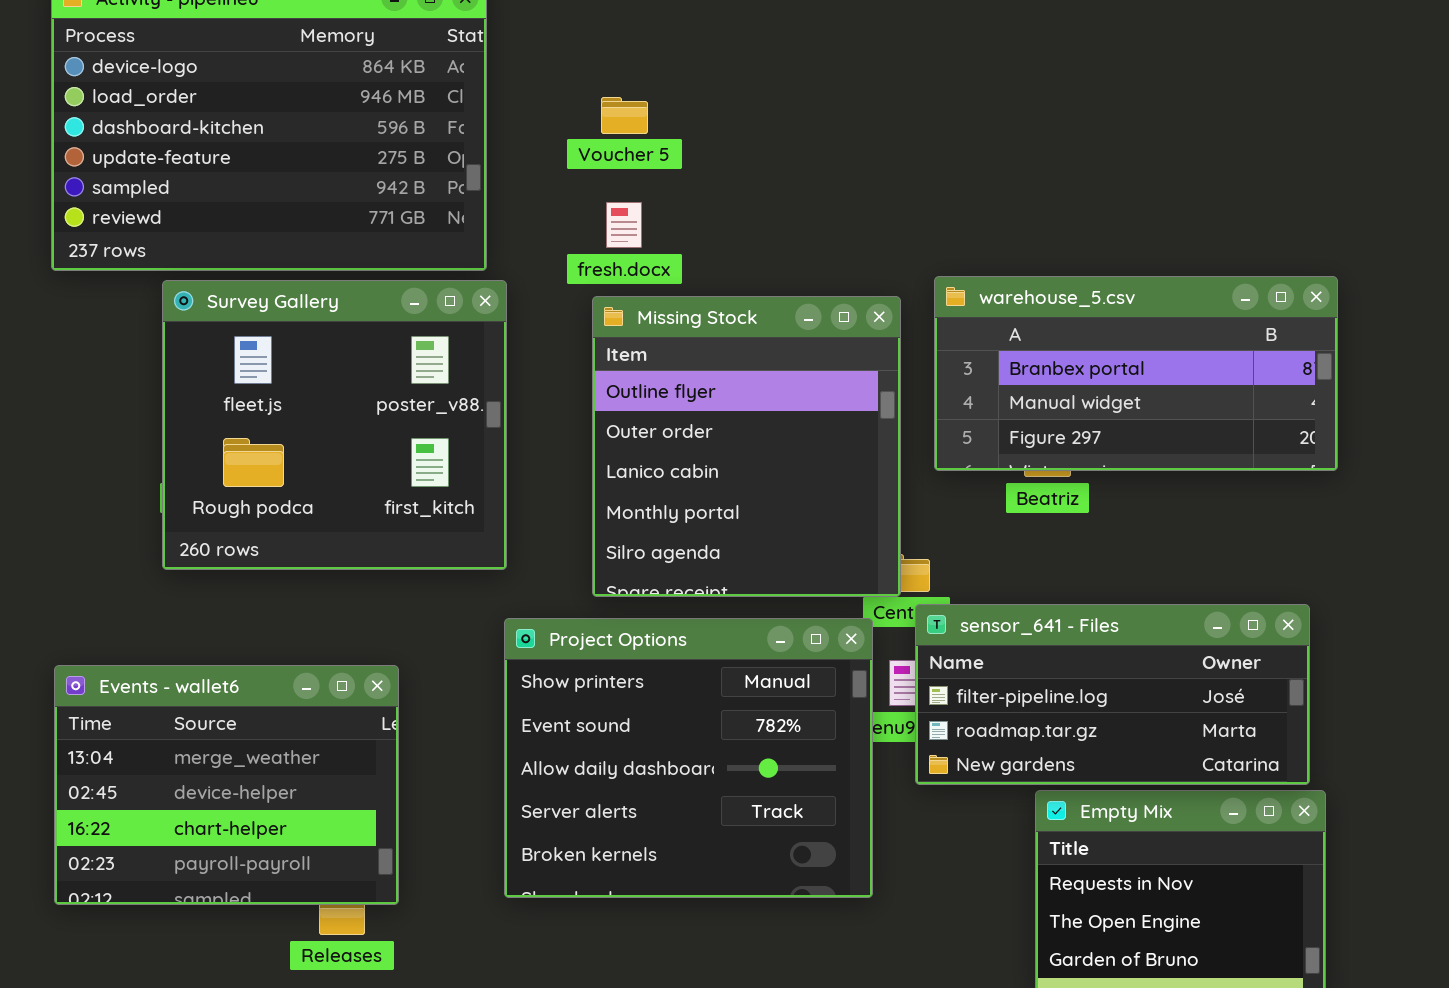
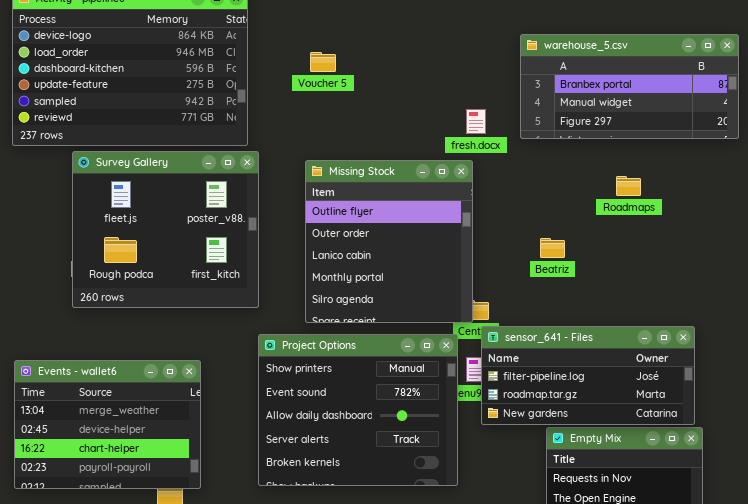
fresh.docx: [606,202,642,248] -> [466,109,486,134], moved
warehouse_5.csv: [934,276,1338,471] -> [520,34,739,139], moved

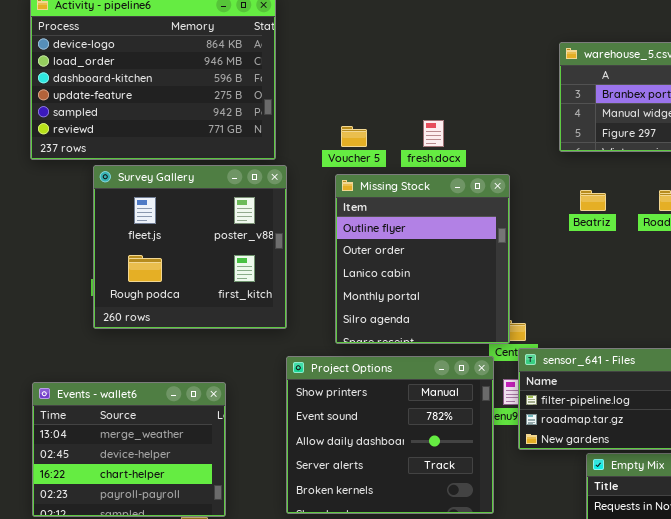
Voucher 5: [310,52,336,72] -> [341,126,367,147], moved
fresh.docx: [466,109,486,134] -> [423,120,444,147], moved
Beatriz: [540,238,565,258] -> [580,190,606,211], moved

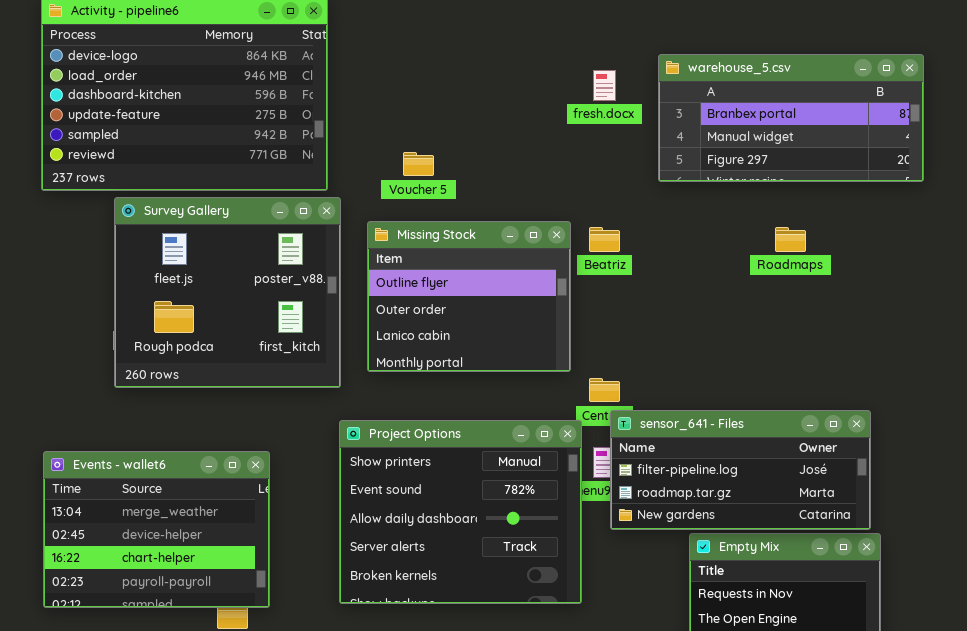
fresh.docx: [423,120,444,147] -> [593,70,616,101], moved
Missing Stock: [335,174,510,344] -> [367,221,571,372], moved, resized
Beatriz: [580,190,606,211] -> [589,227,620,252], moved

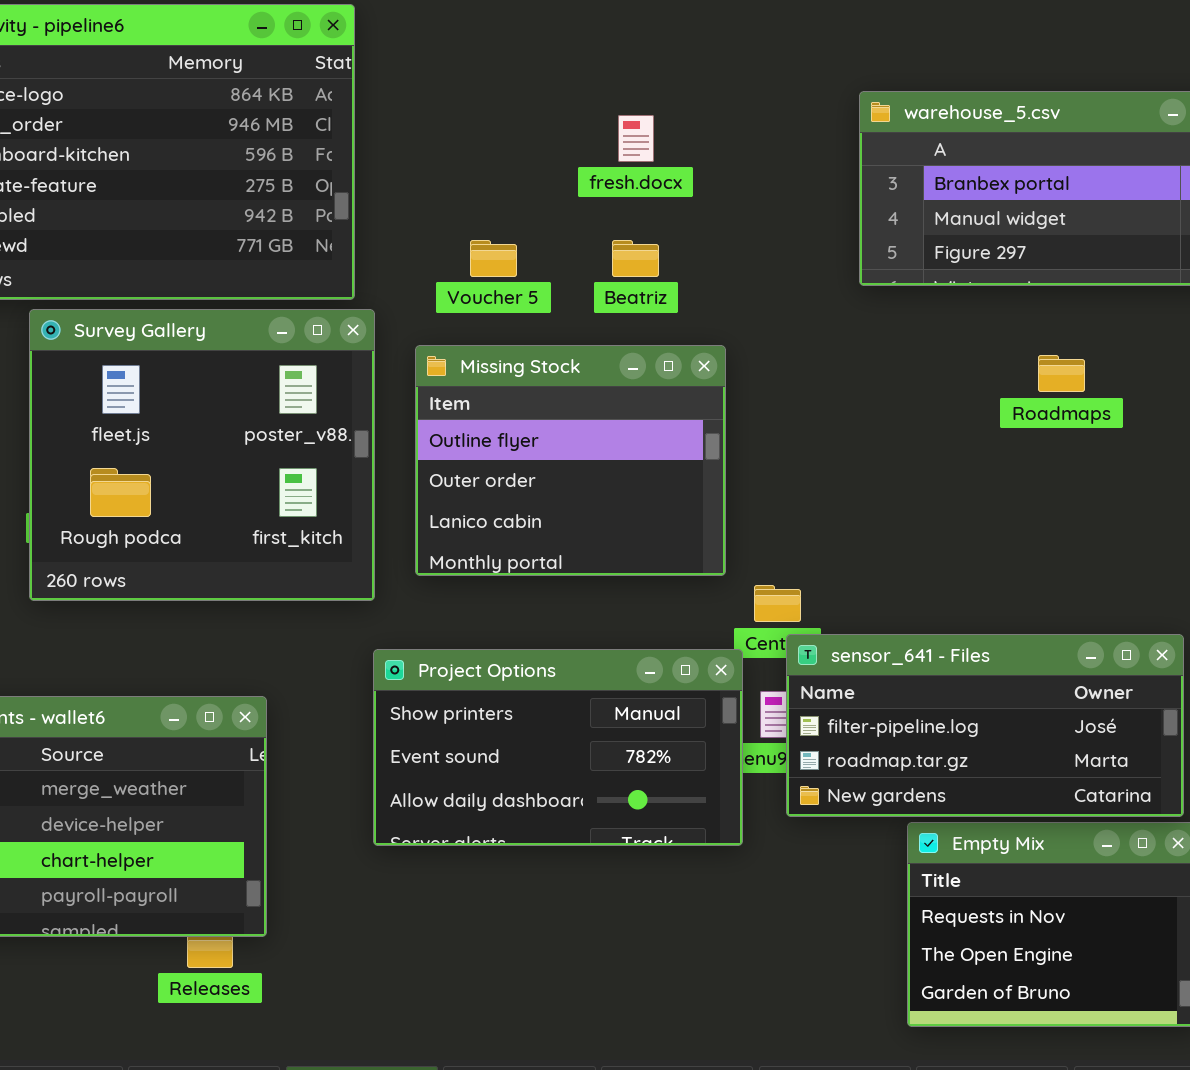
fresh.docx: [593,70,616,101] -> [618,115,654,162], moved
Beatriz: [589,227,620,252] -> [612,240,659,277], moved
Project Options: [339,420,582,604] -> [373,649,743,846], resized

